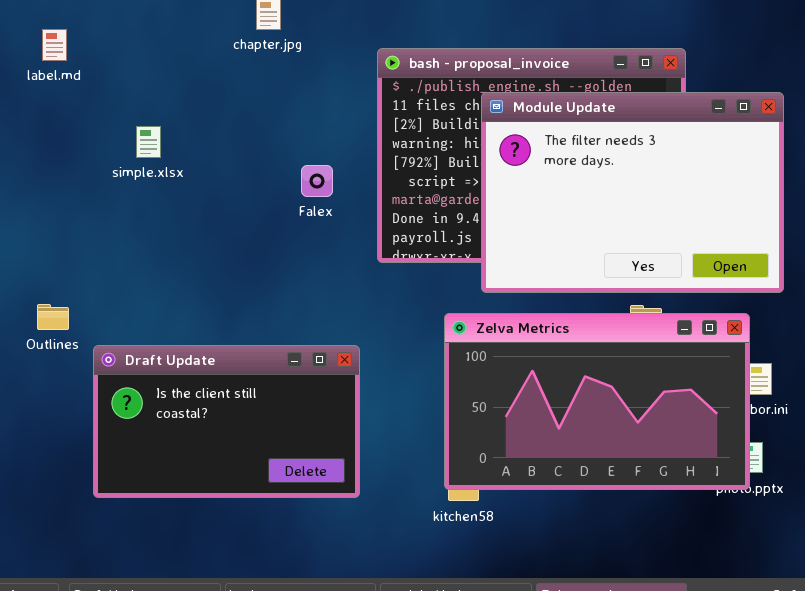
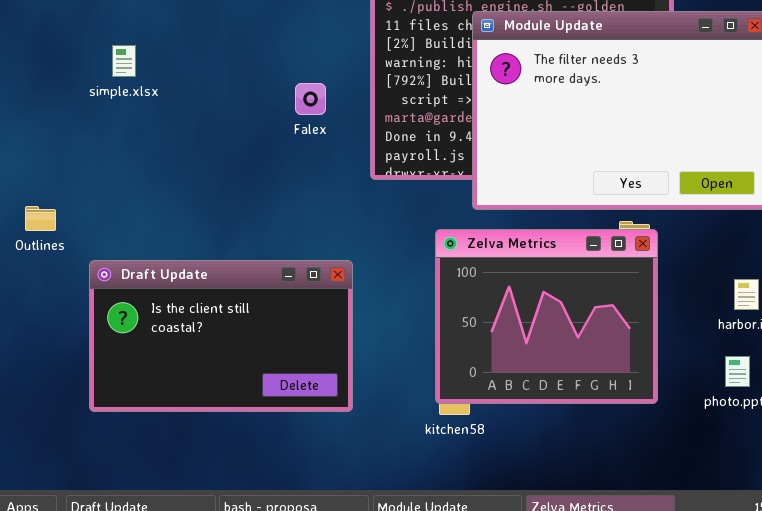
simple.xlsx: [136,126,161,158] -> [112,45,136,77], moved
Outlines: [37,304,69,330] -> [25,206,56,231], moved
Zelva Metrics: [444,313,750,490] -> [435,229,658,404], resized

